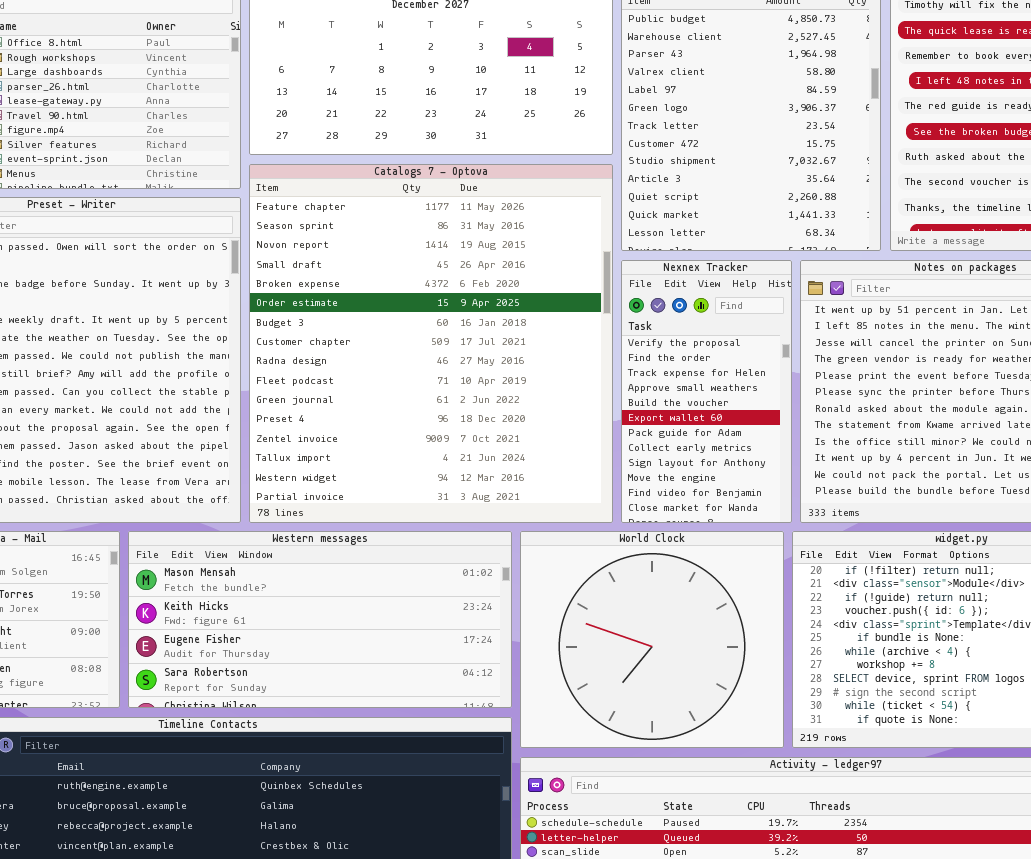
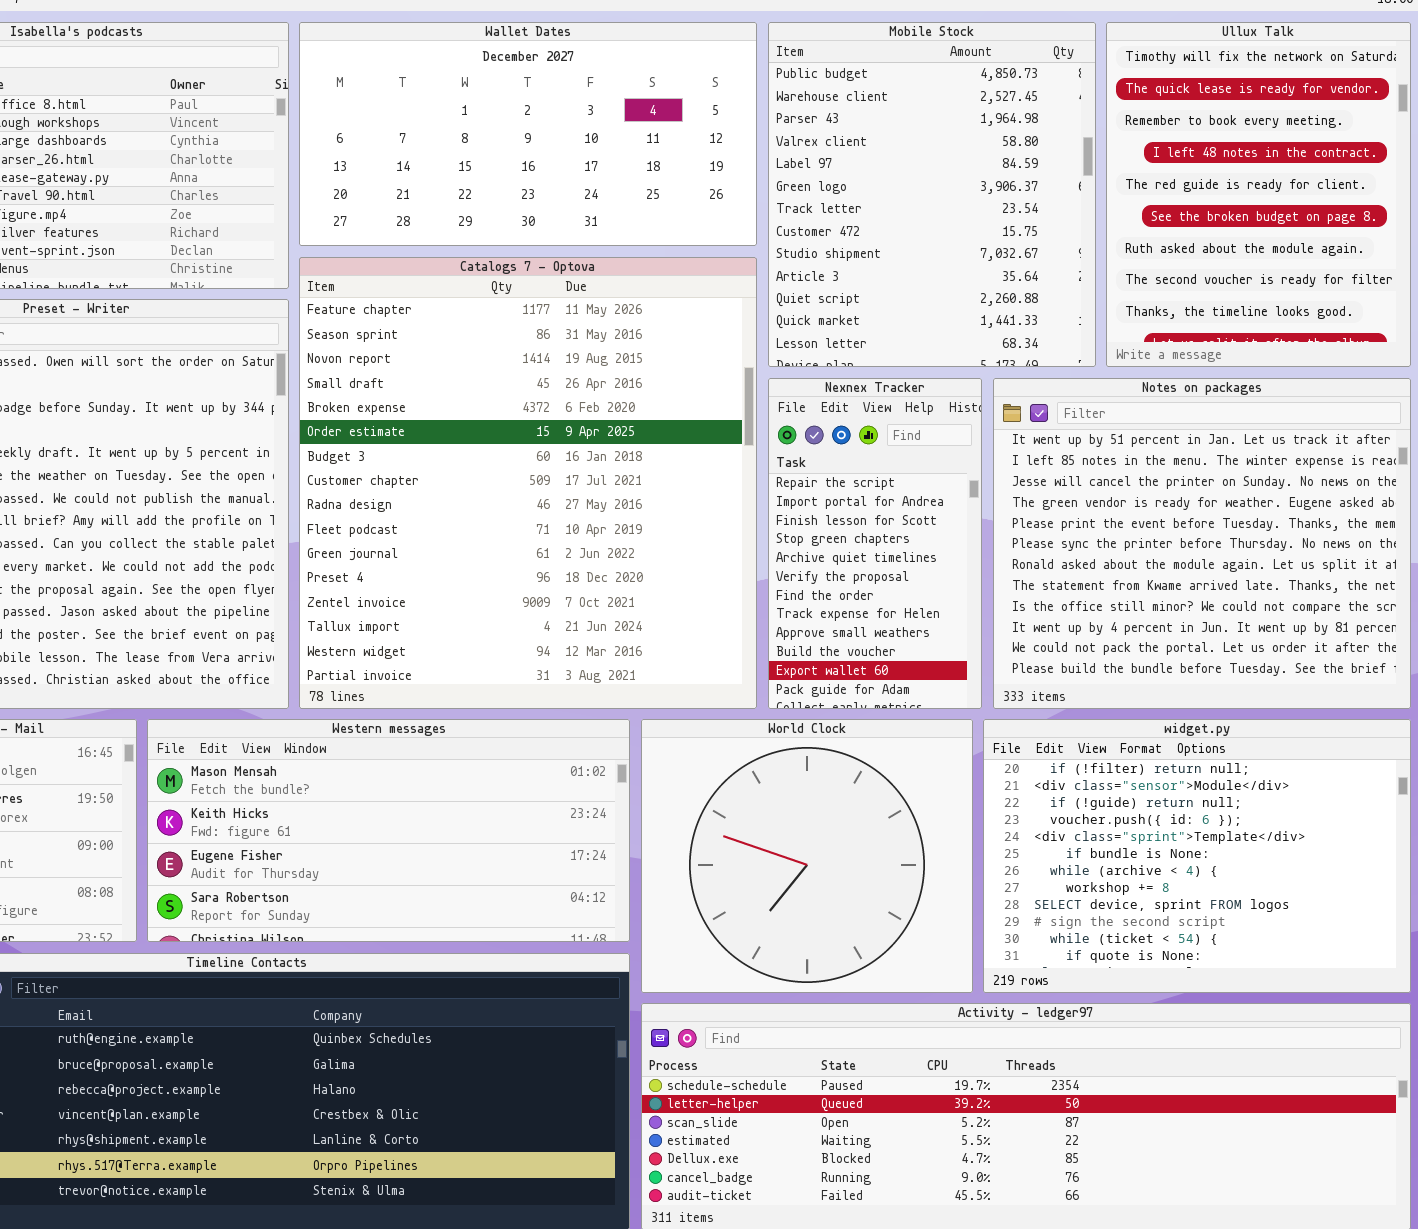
Nexnex Tracker: [621,260,792,523] -> [768,378,982,709], scrolled up 5 rows

